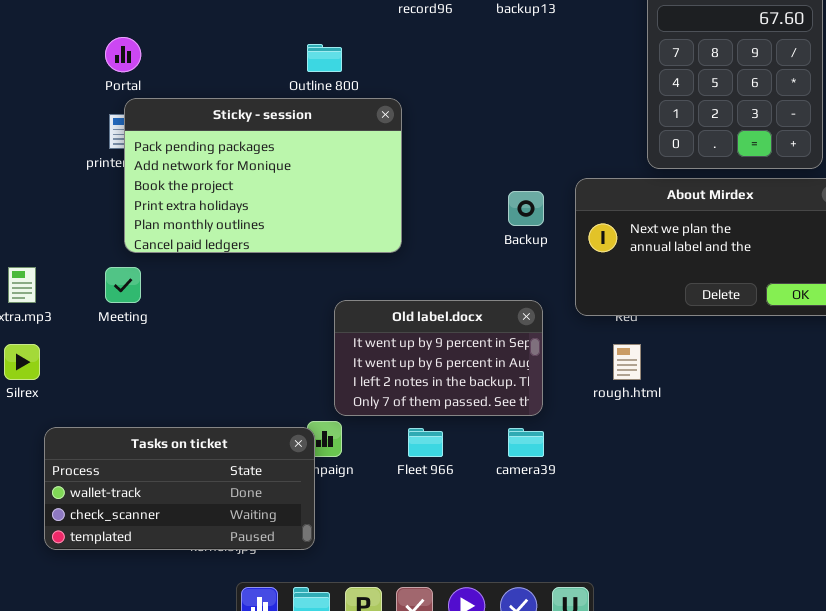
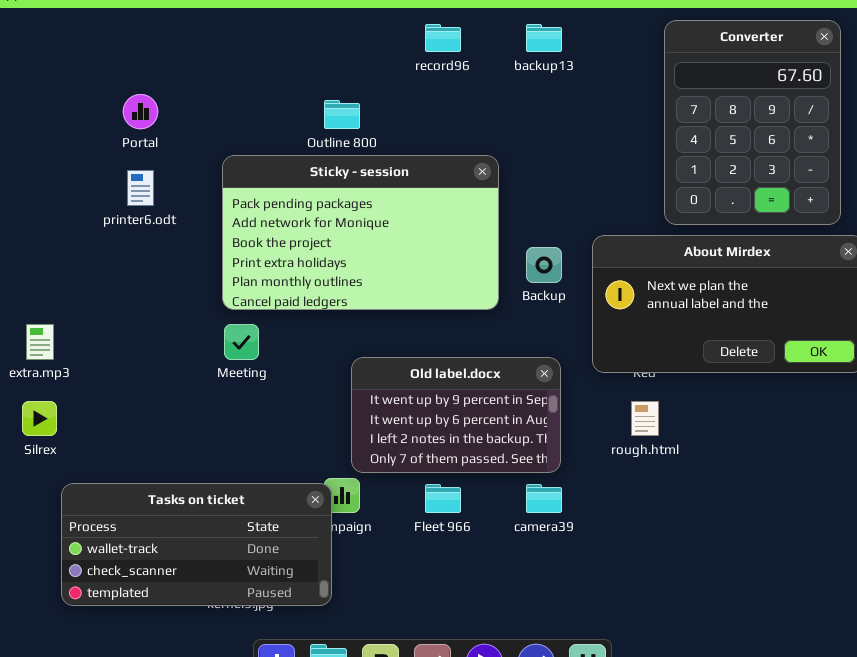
Sticky - session: [124,98,402,253] -> [222,155,499,310], moved
Meeting: [105,267,141,303] -> [224,324,259,360], moved

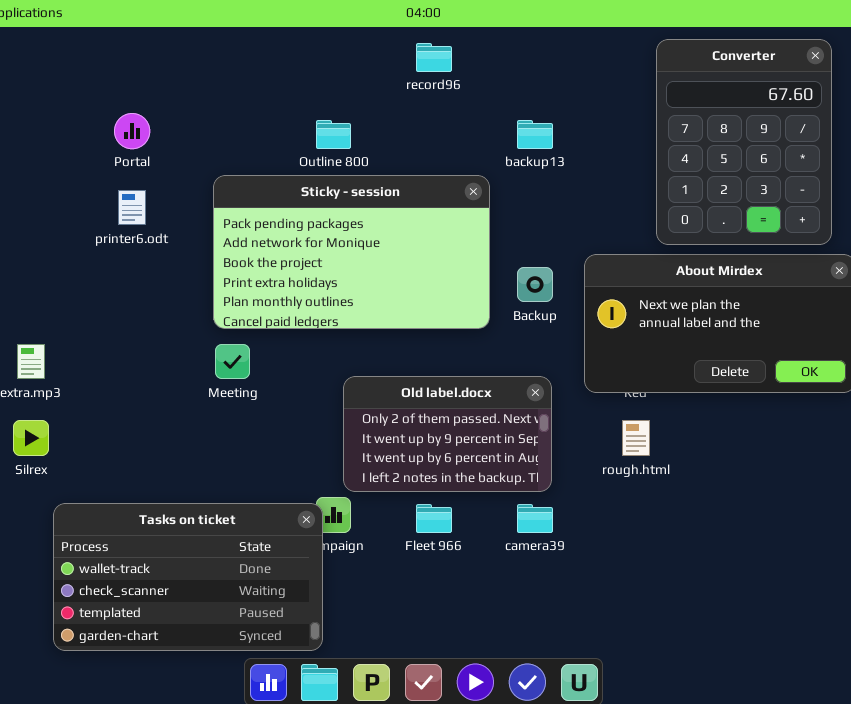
backup13: [526,24,562,52] -> [517,120,553,149], moved
Old label.docx: [351,357,561,473] -> [343,376,552,492], scrolled up 1 row
Tasks on ticket: [61,483,332,606] -> [53,503,323,651], resized

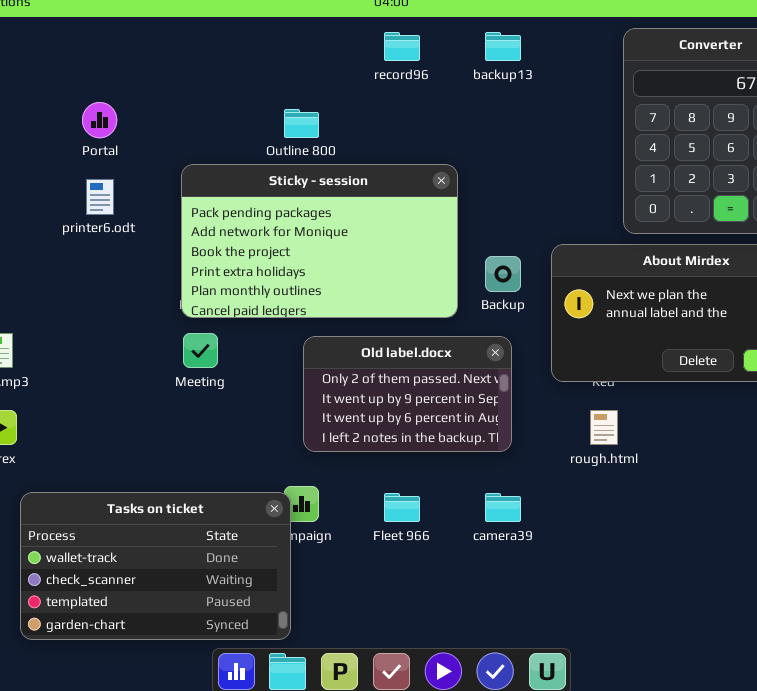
backup13: [517,120,553,149] -> [485,32,521,61], moved
Old label.docx: [343,376,552,492] -> [303,336,512,452], moved

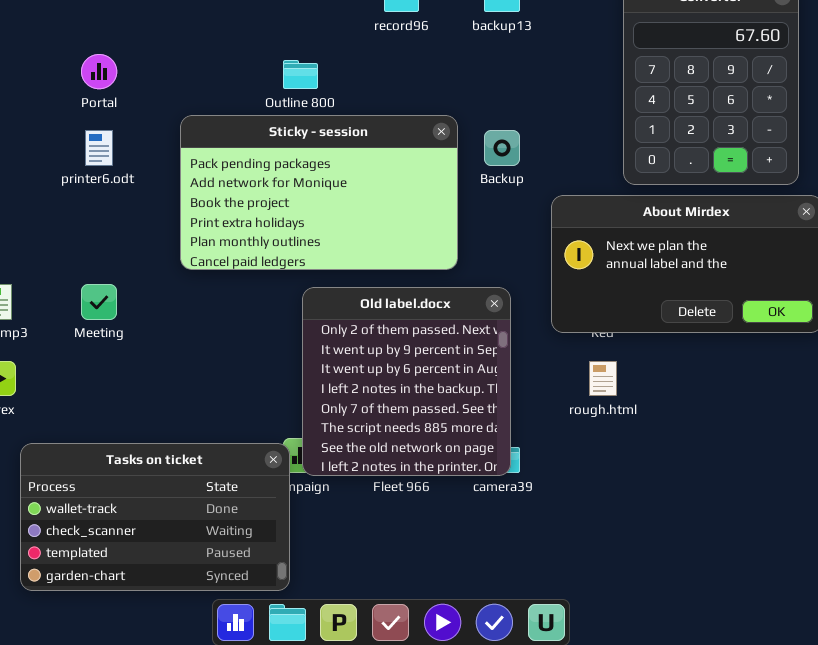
Backup: [485,256,521,292] -> [484,130,520,166], moved
Meeting: [183,333,218,368] -> [81,284,117,320], moved
Old label.docx: [303,336,512,452] -> [302,287,511,476], resized

